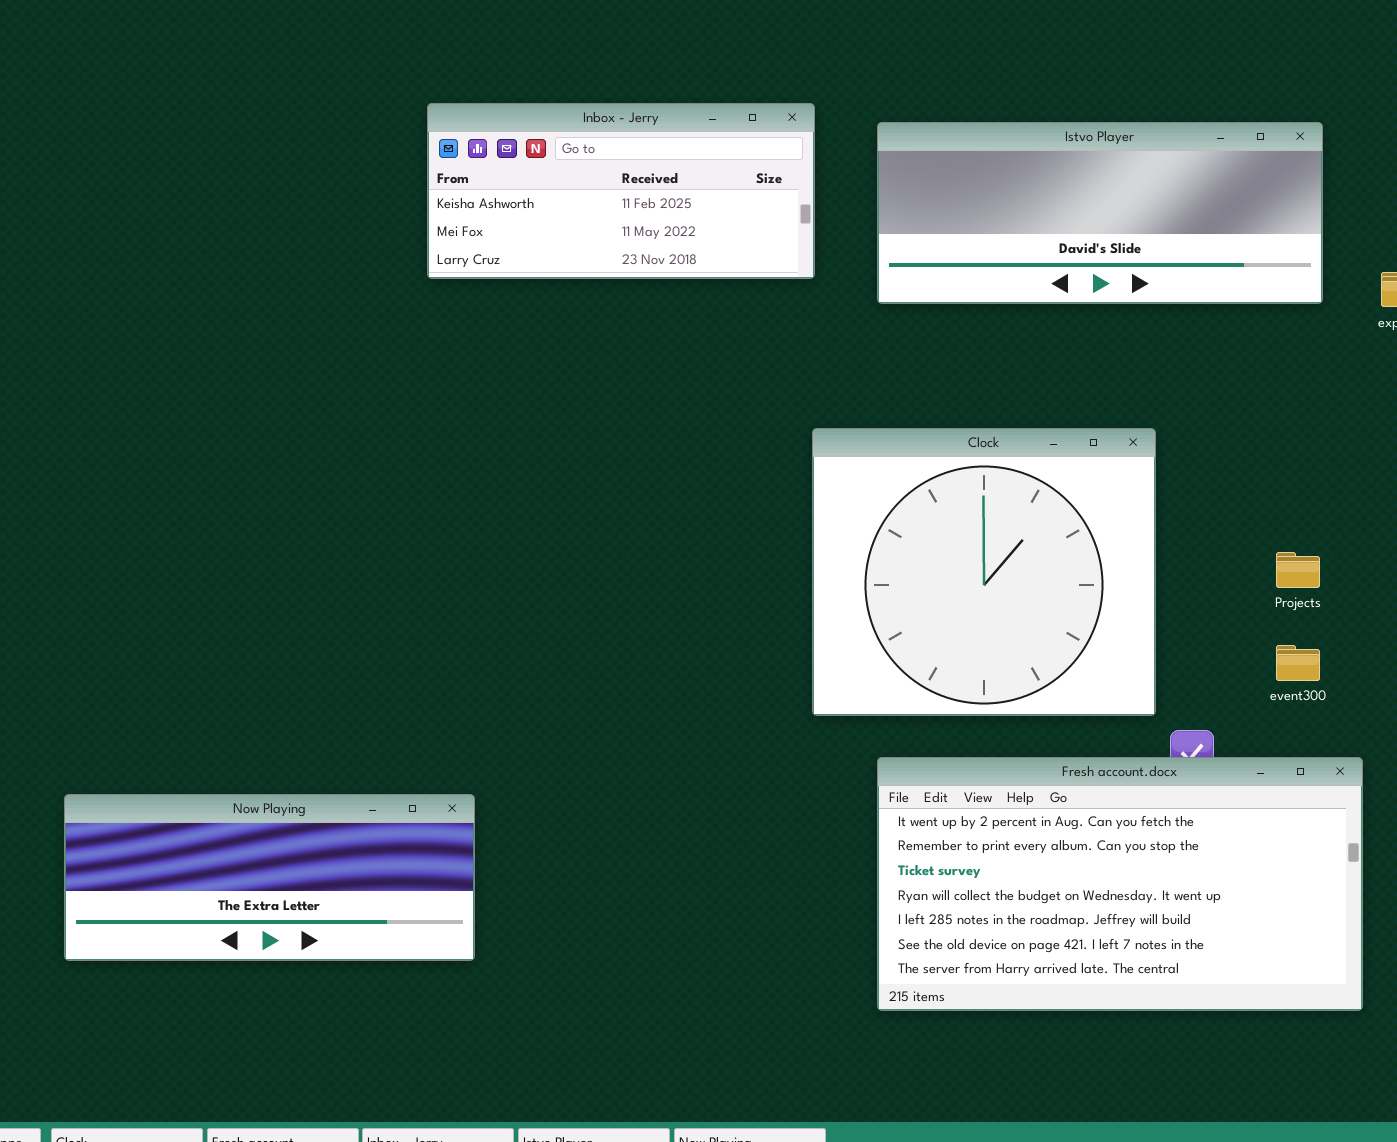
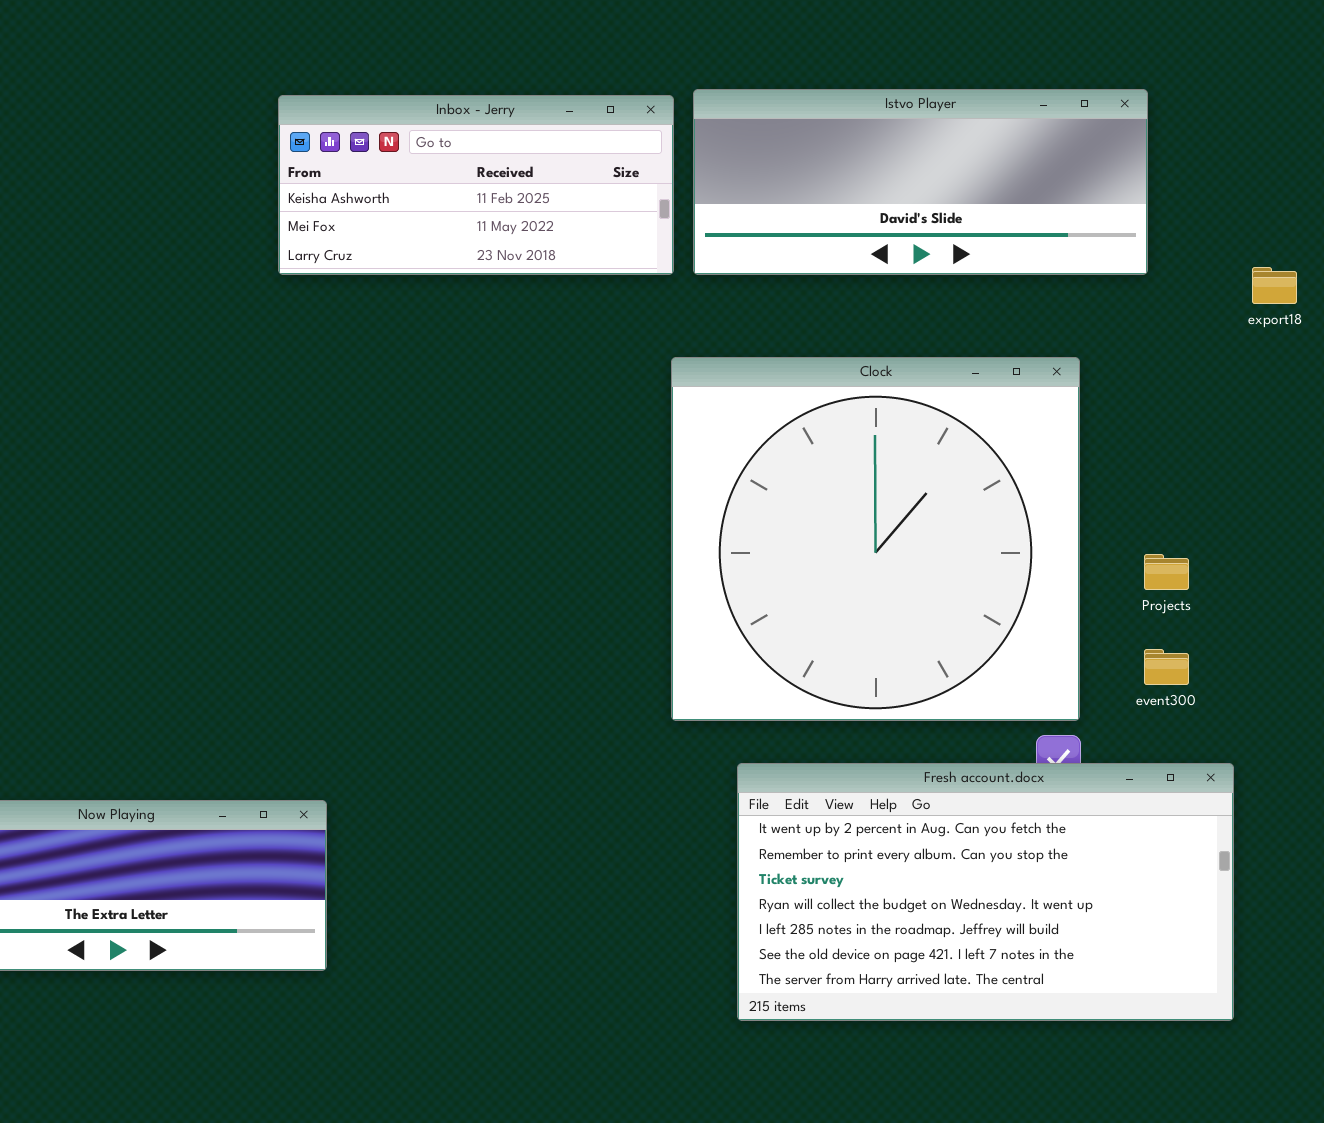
Istvo Player: [877,122,1323,304] -> [693,89,1148,275], moved
Clock: [812,428,1156,716] -> [671,357,1080,721], resized

